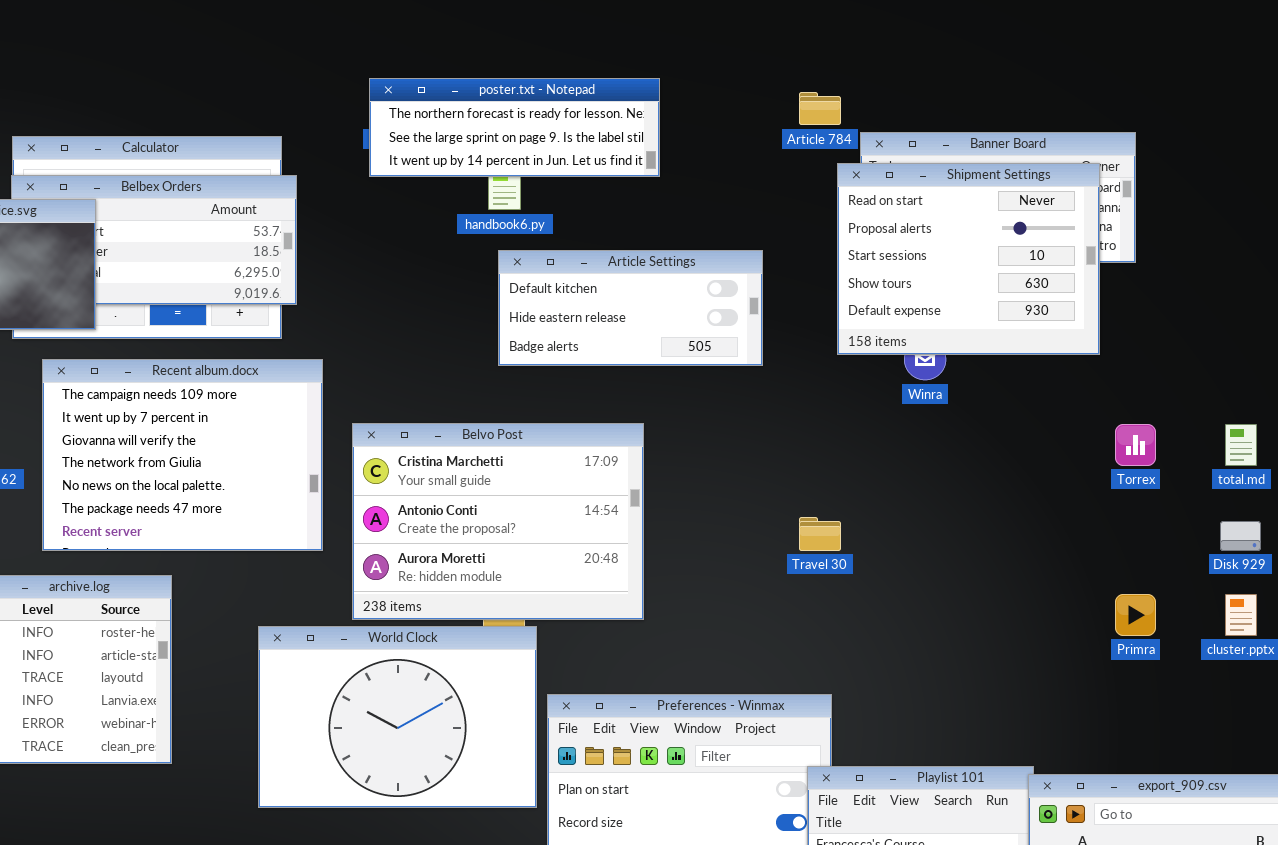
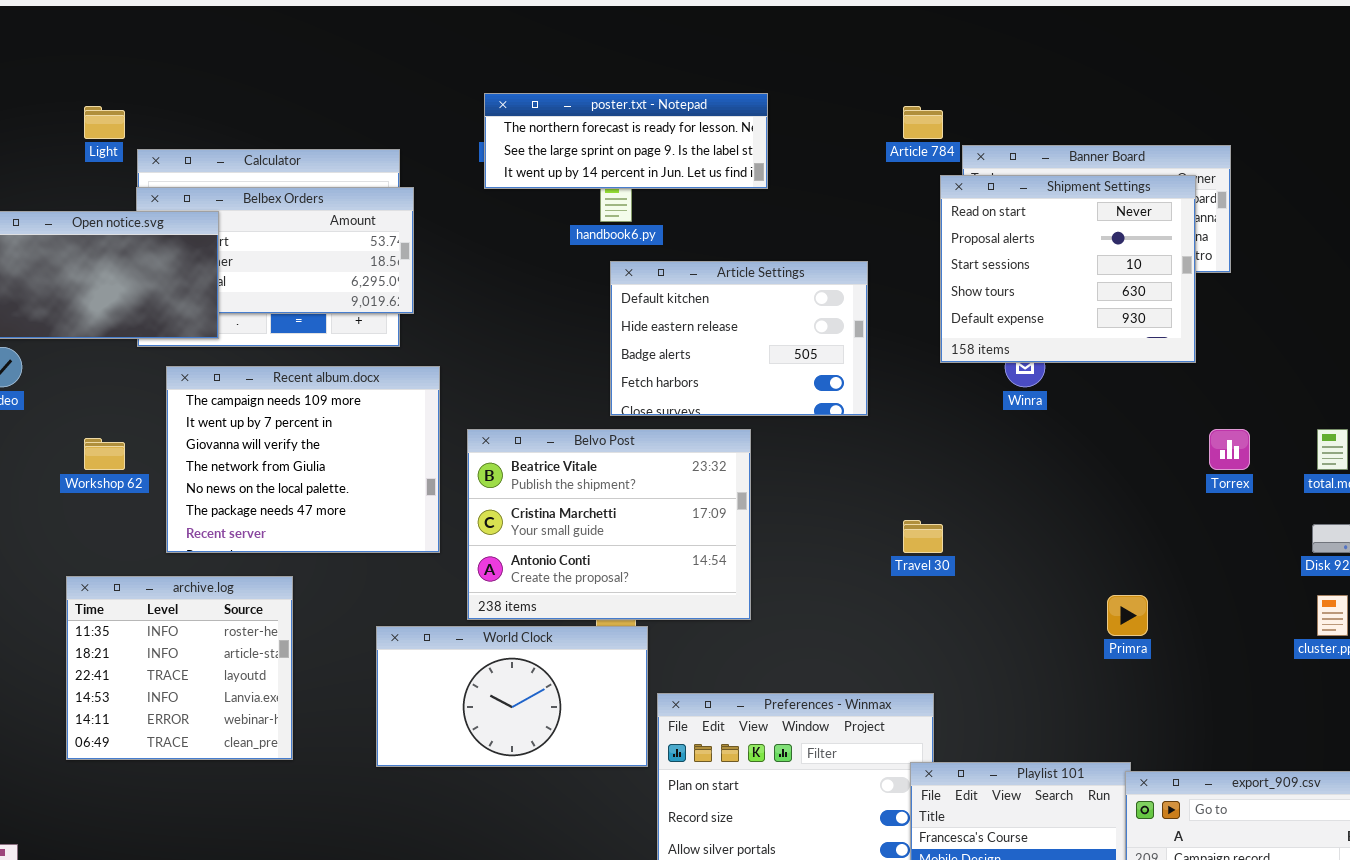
Article Settings: [498,250,763,366] -> [610,261,868,416], resized
Belvo Post: [352,423,644,620] -> [467,429,751,620], scrolled up 1 row
Primra: [1115,594,1156,636] -> [1107,595,1148,636], moved
World Clock: [258,626,537,808] -> [376,626,648,767], resized

